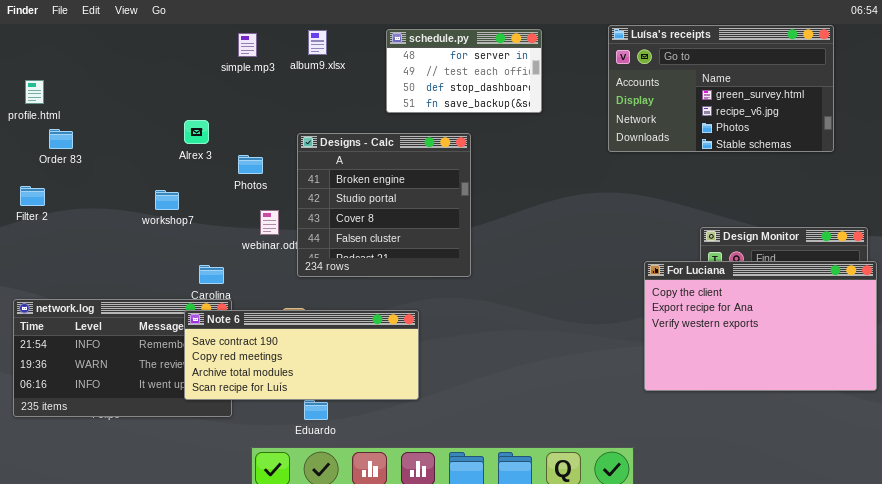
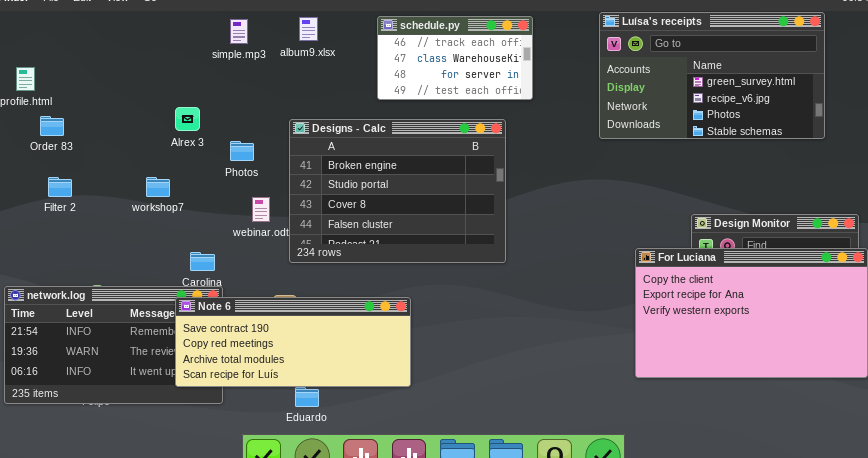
schedule.py: [386,29,542,113] -> [377,16,533,100], scrolled up 2 rows
Designs - Calc: [297,133,471,277] -> [289,119,506,263], resized
Filter 2: [20,186,45,206] -> [48,177,72,197], moved

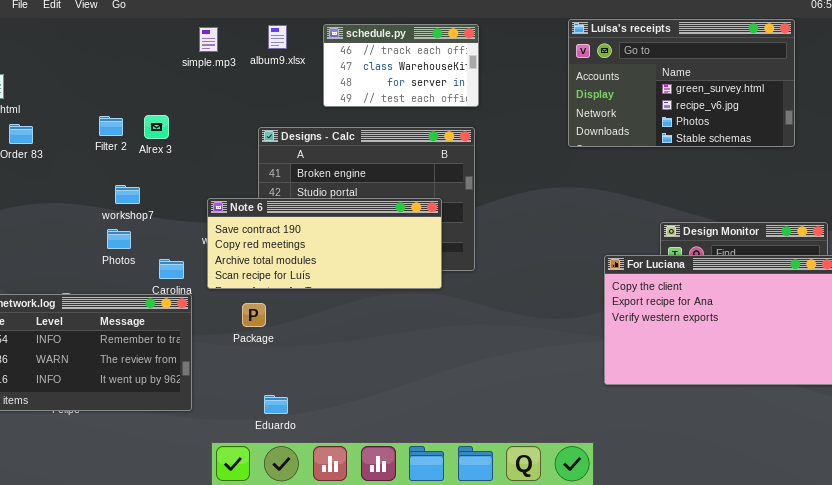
schedule.py: [377,16,533,100] -> [323,24,479,107], moved
Photos: [230,141,254,161] -> [107,229,131,249], moved
Filter 2: [48,177,72,197] -> [99,116,123,136], moved
Note 6: [175,297,411,387] -> [207,198,442,289], moved

